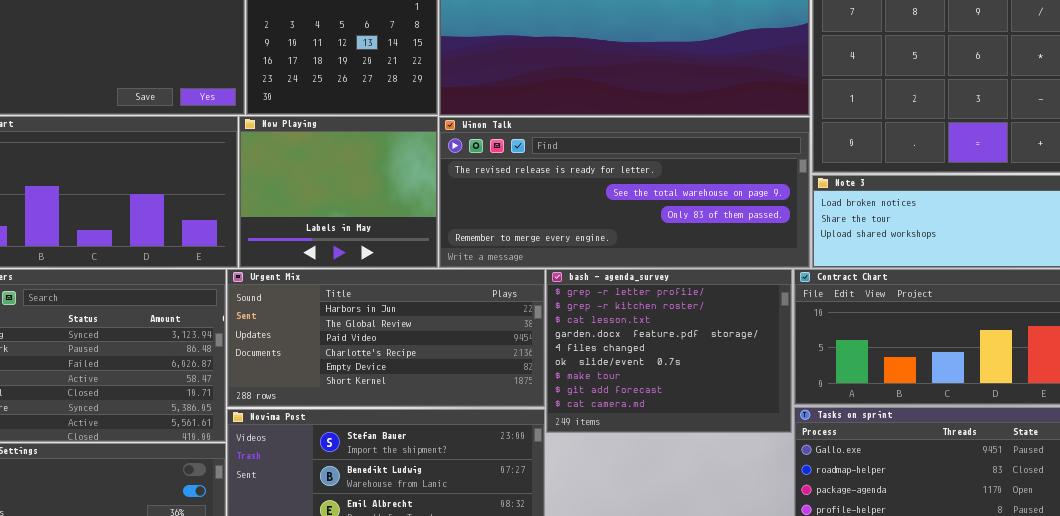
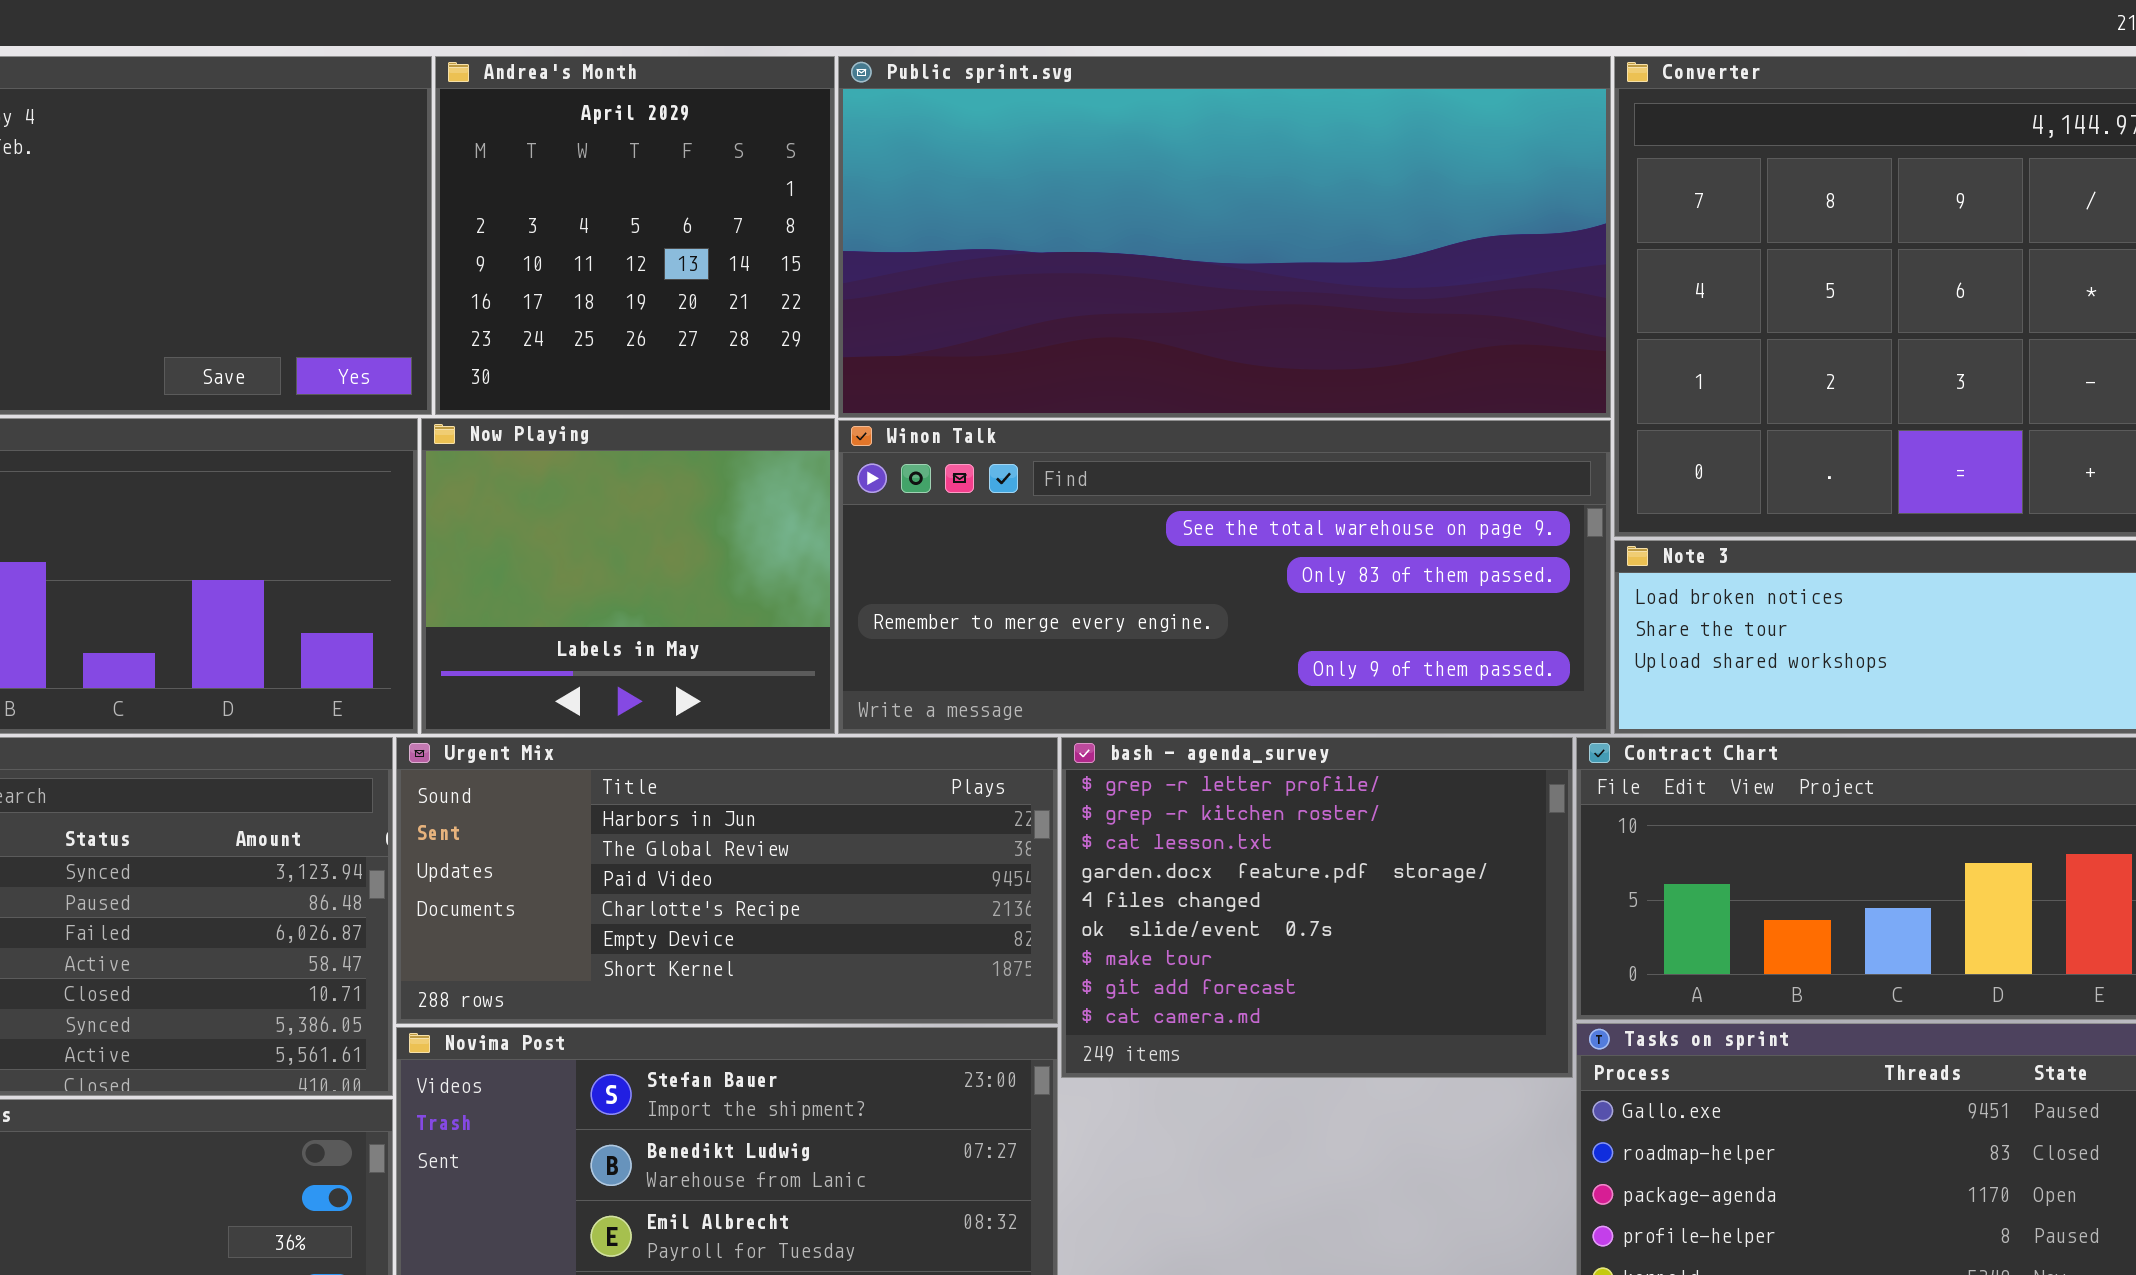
Winon Talk: [439,117,810,268] -> [838,420,1611,734], scrolled down 1 row

